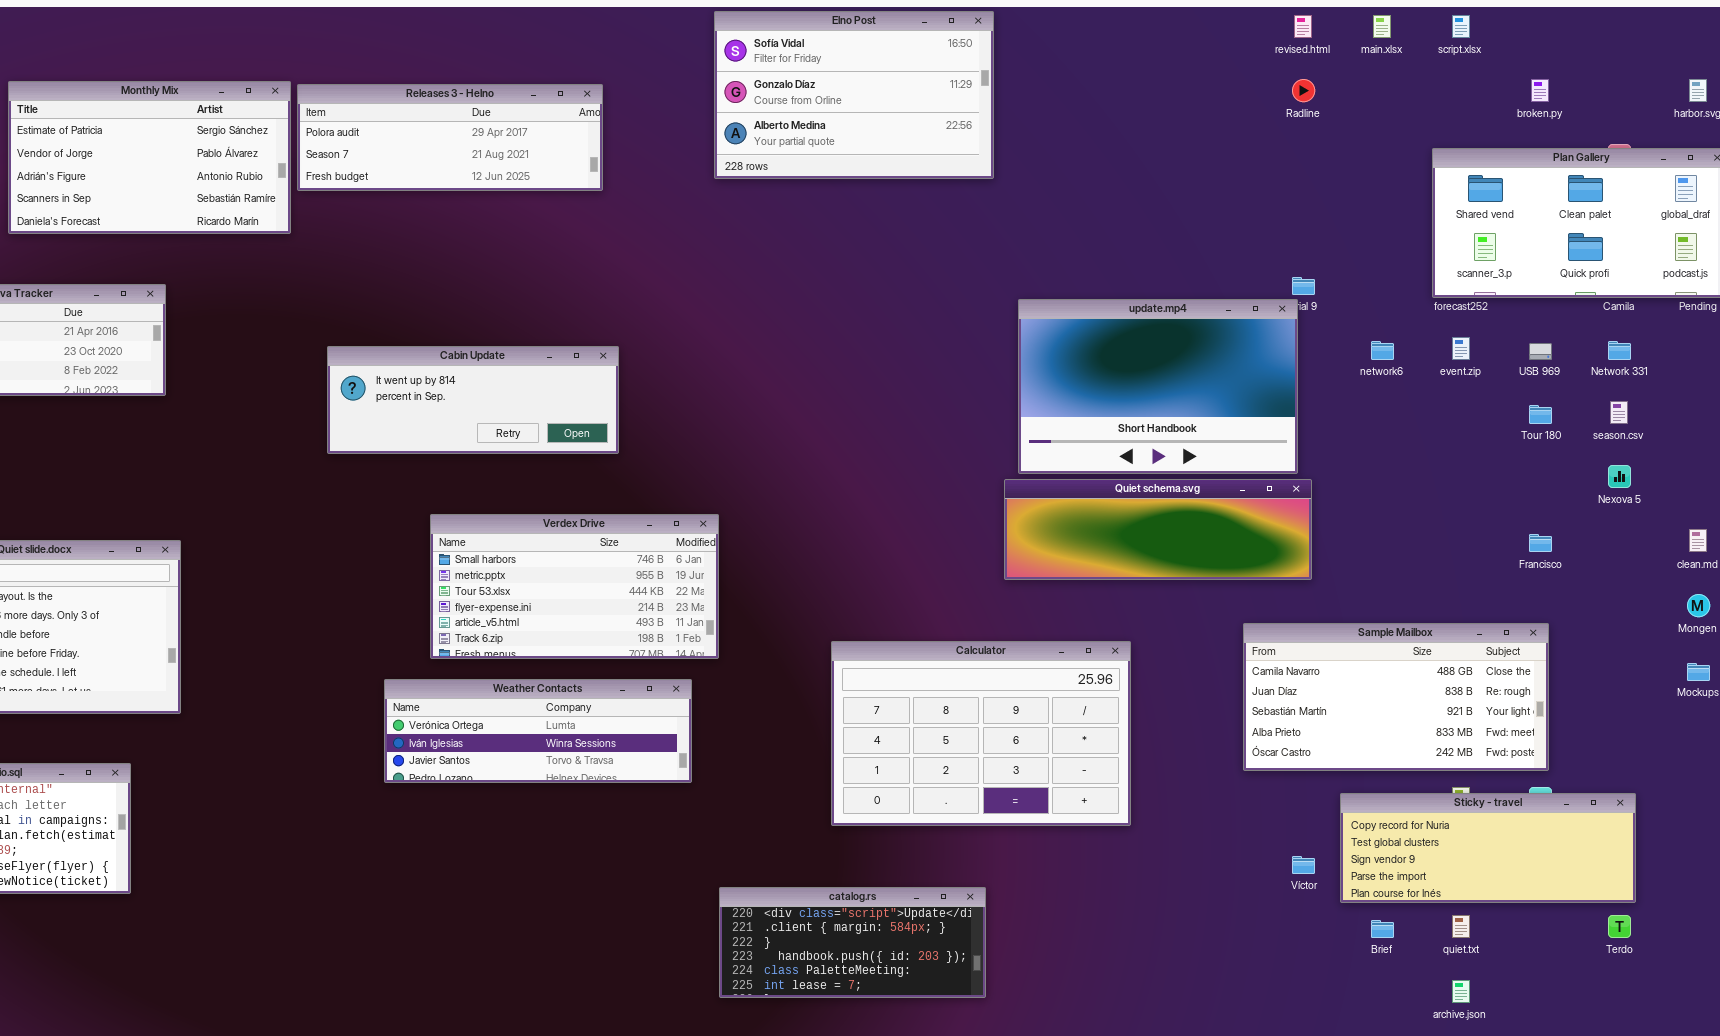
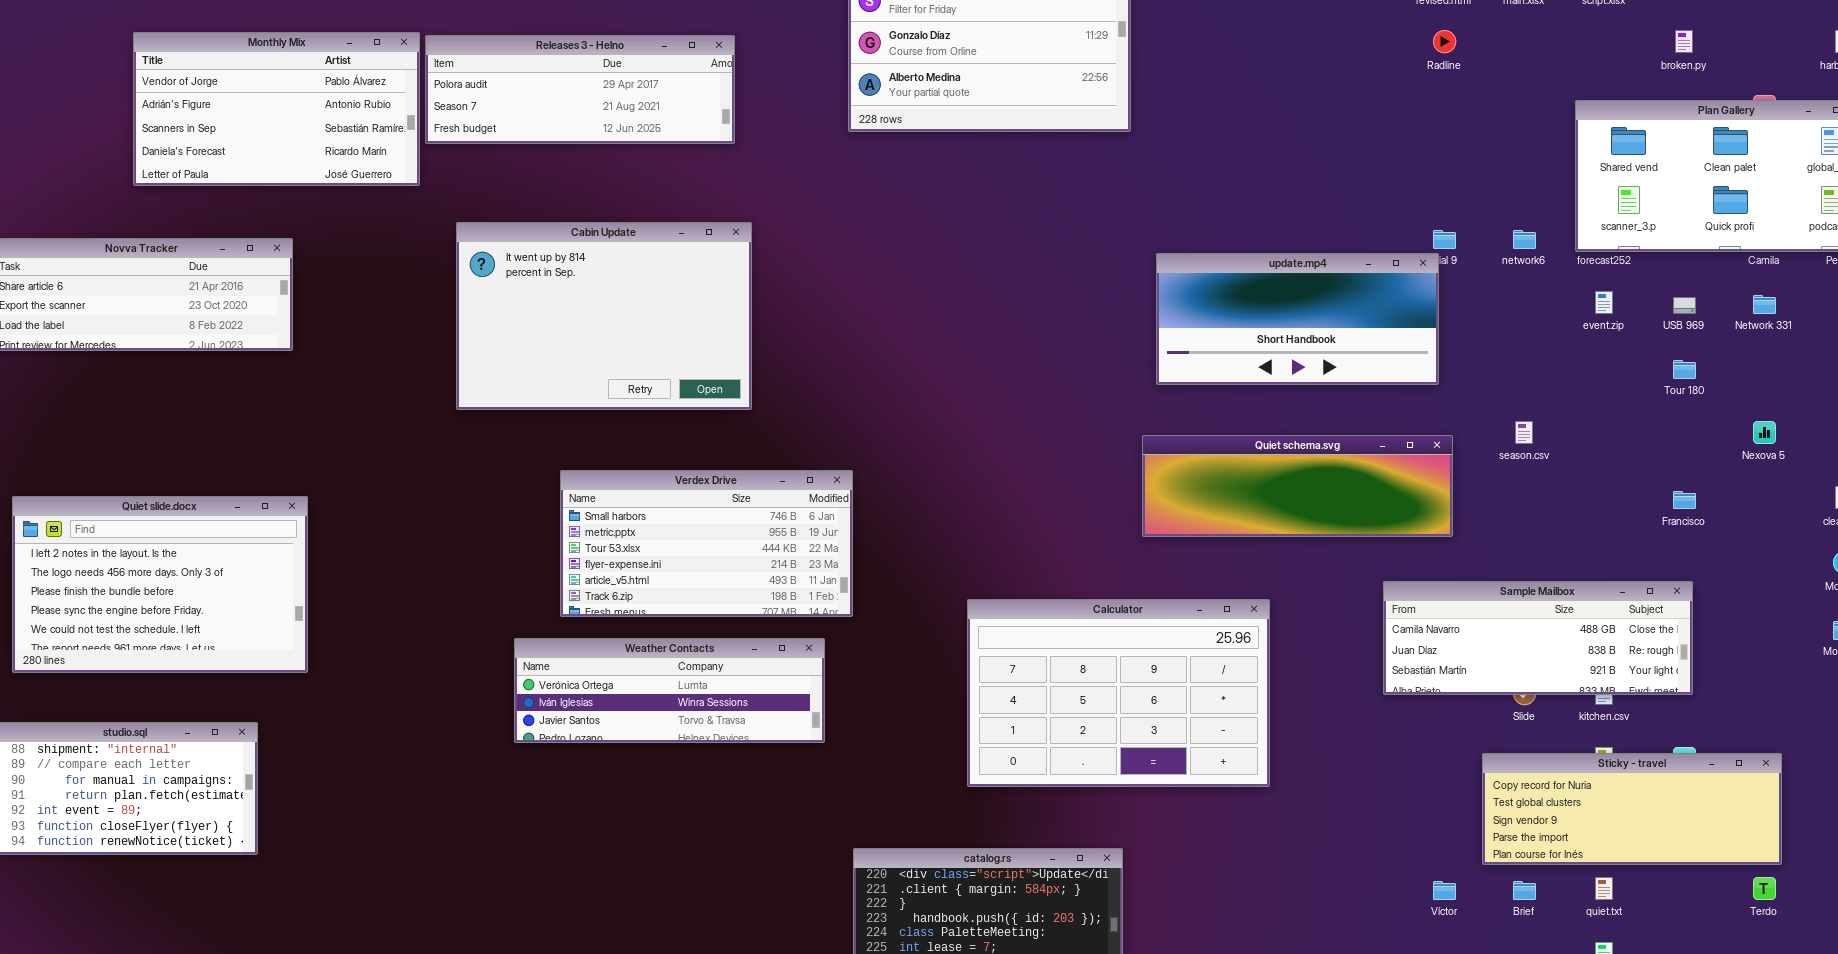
Monthly Mix: [8,81,291,234] -> [133,32,420,186], scrolled down 1 row
update.mp4: [1018,299,1298,474] -> [1156,253,1439,385], resized
network6: [1371,341,1394,360] -> [1513,230,1536,249], moved
Cabin Update: [327,346,619,454] -> [456,222,752,410], resized
season.csv: [1610,401,1628,424] -> [1515,421,1533,444], moved
Sample Mailbox: [1243,623,1549,771] -> [1383,581,1693,695], resized
Víctor: [1292,856,1315,874] -> [1433,881,1456,900], moved

